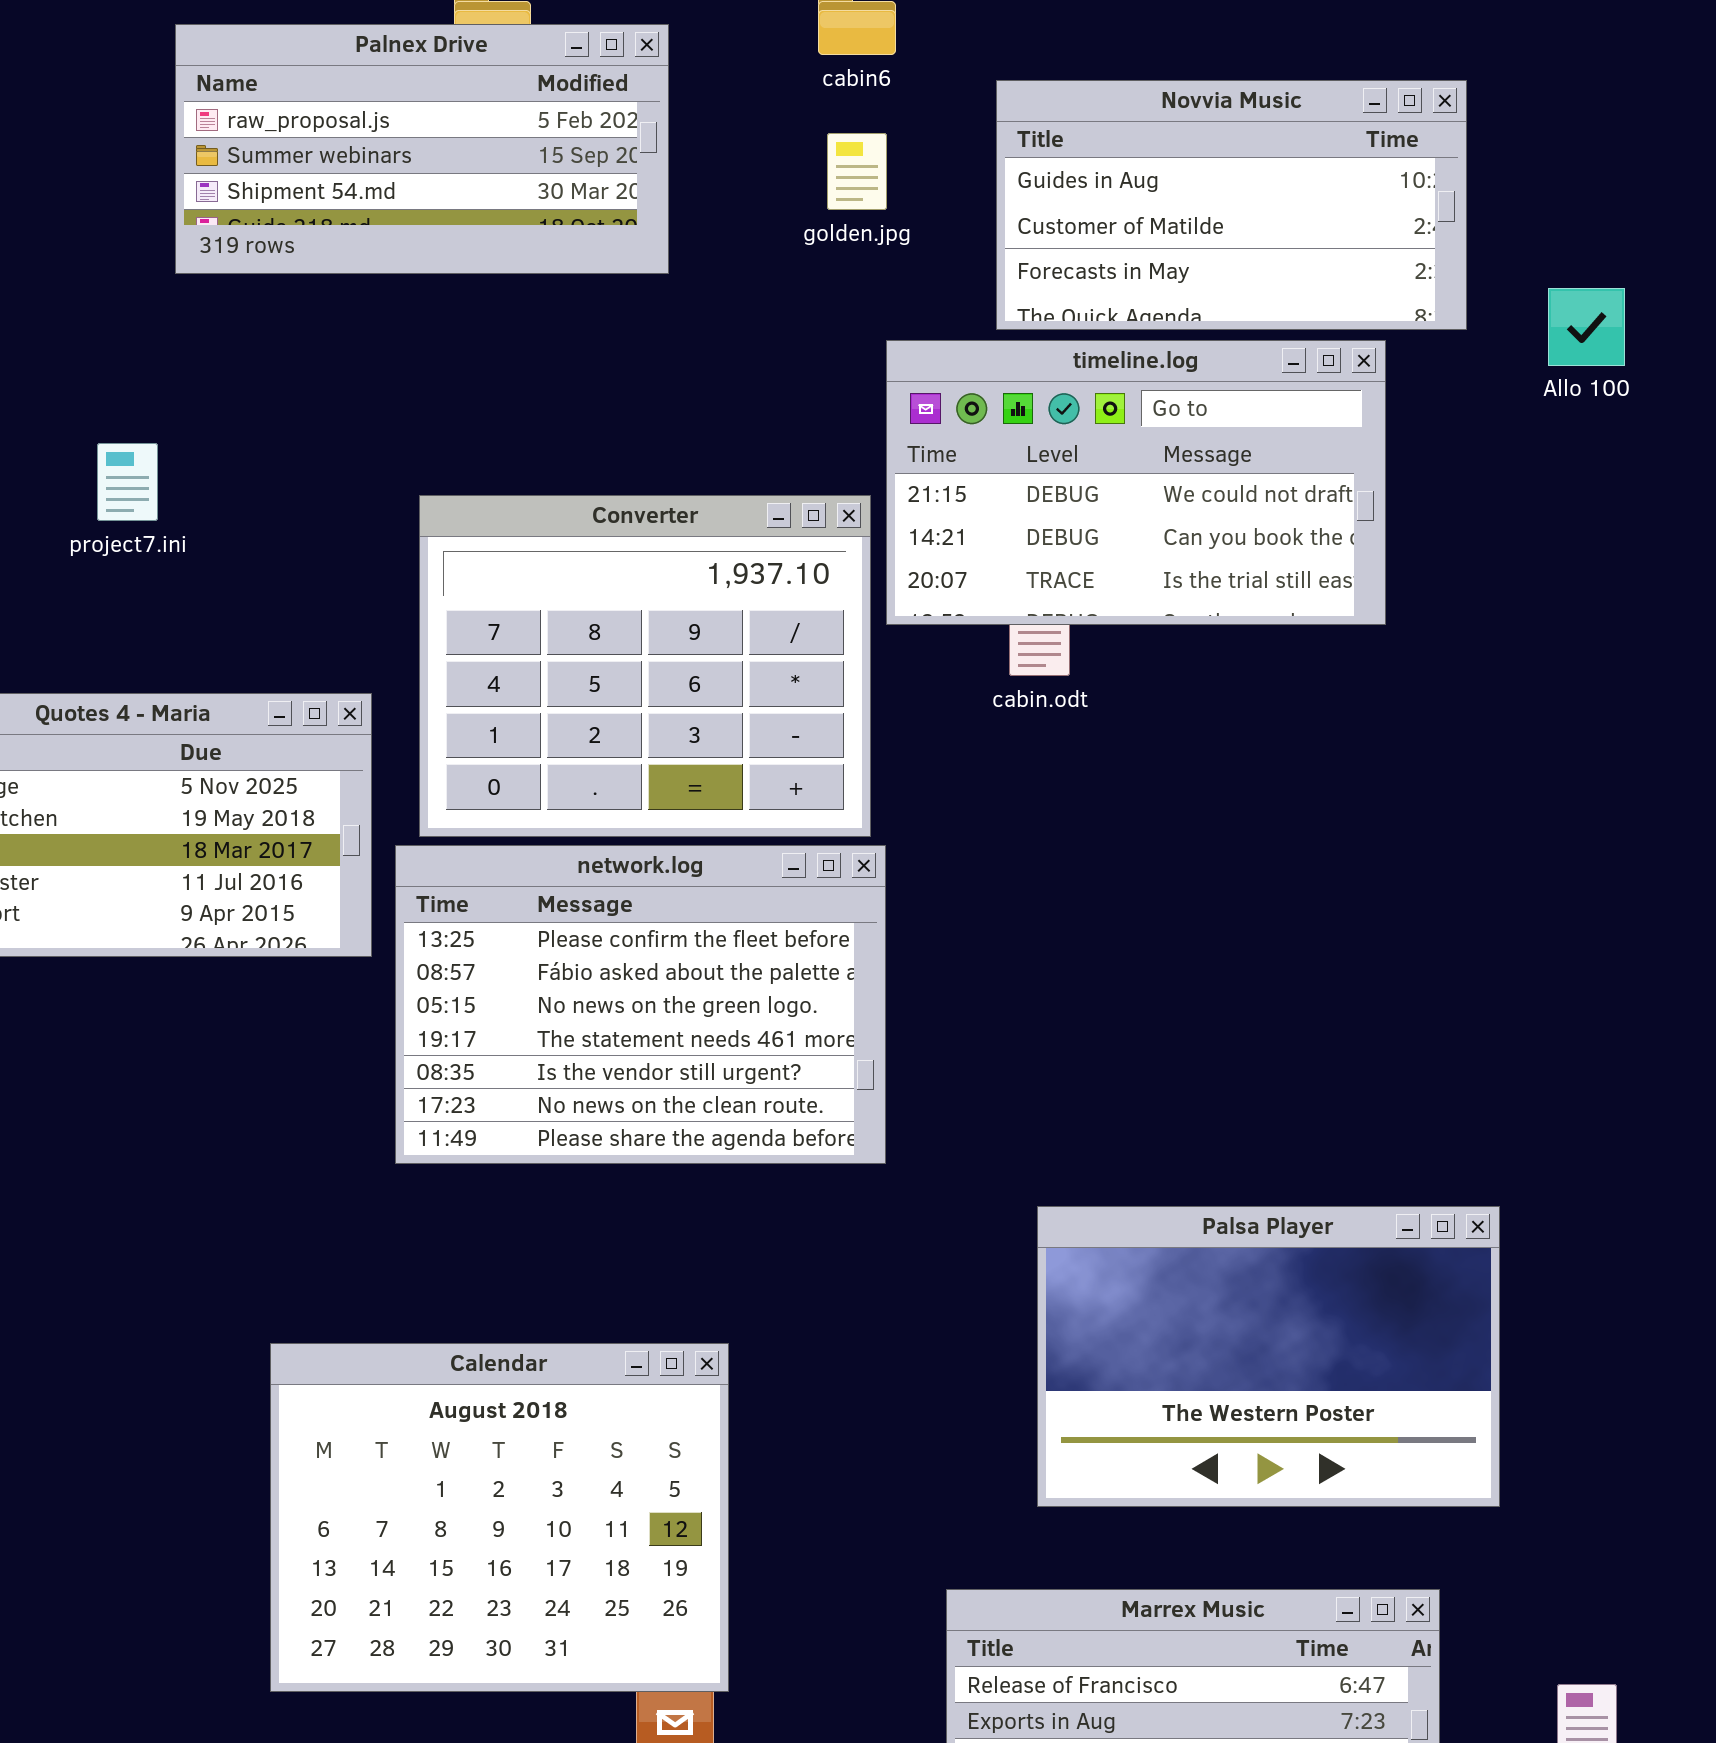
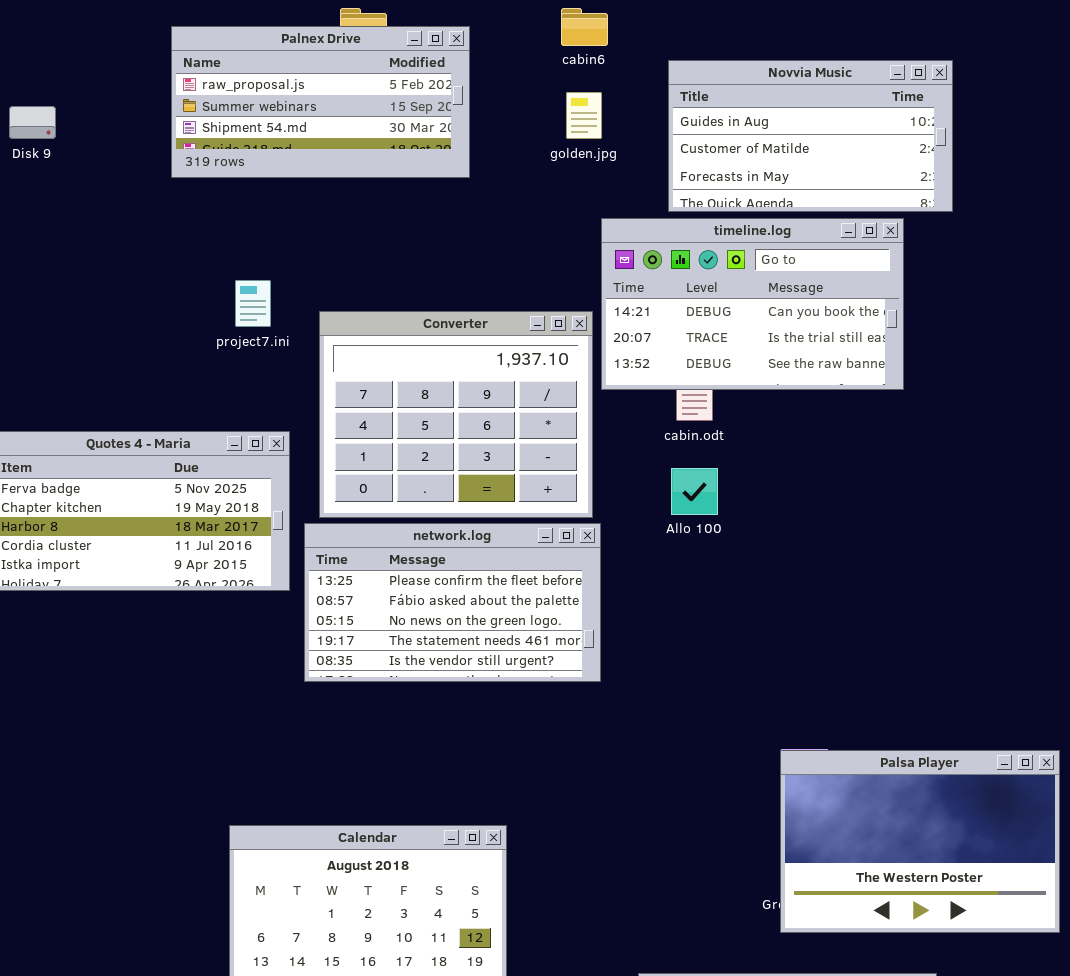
Allo 100: [1548,288,1625,366] -> [671,468,718,515], moved
timeline.log: [886,340,1386,625] -> [601,218,904,390], scrolled down 1 row
project7.ini: [97,443,158,521] -> [235,280,271,327], moved
network.log: [395,845,886,1164] -> [304,523,601,682], resized
Palsa Player: [1037,1206,1500,1507] -> [780,750,1060,933], moved

